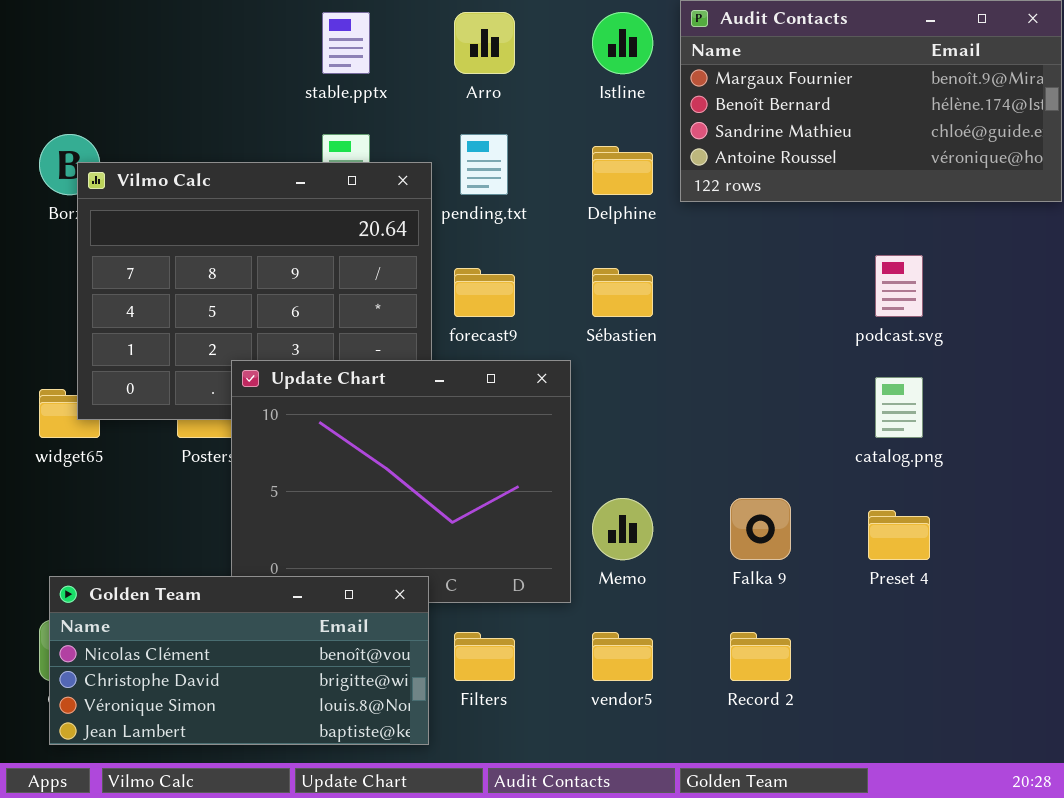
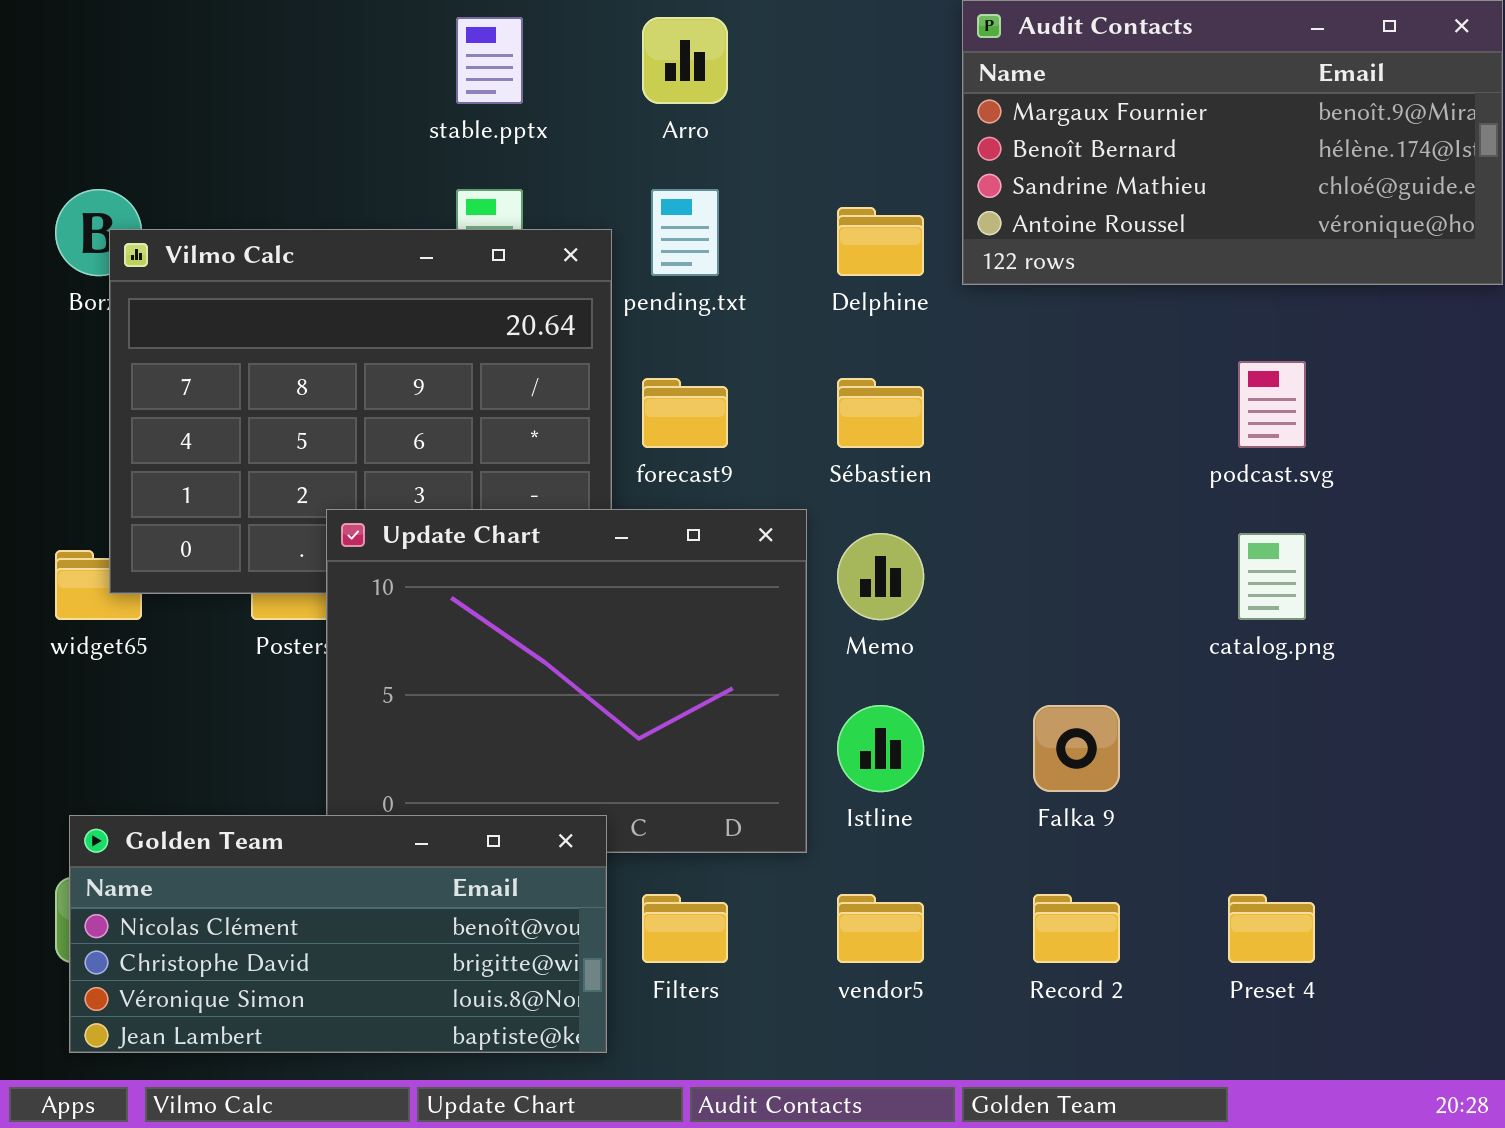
Istline: [592,12,653,74] -> [837,705,924,792], moved
Memo: [592,498,653,560] -> [837,533,924,620], moved
Preset 4: [868,510,930,560] -> [1228,894,1315,963], moved

